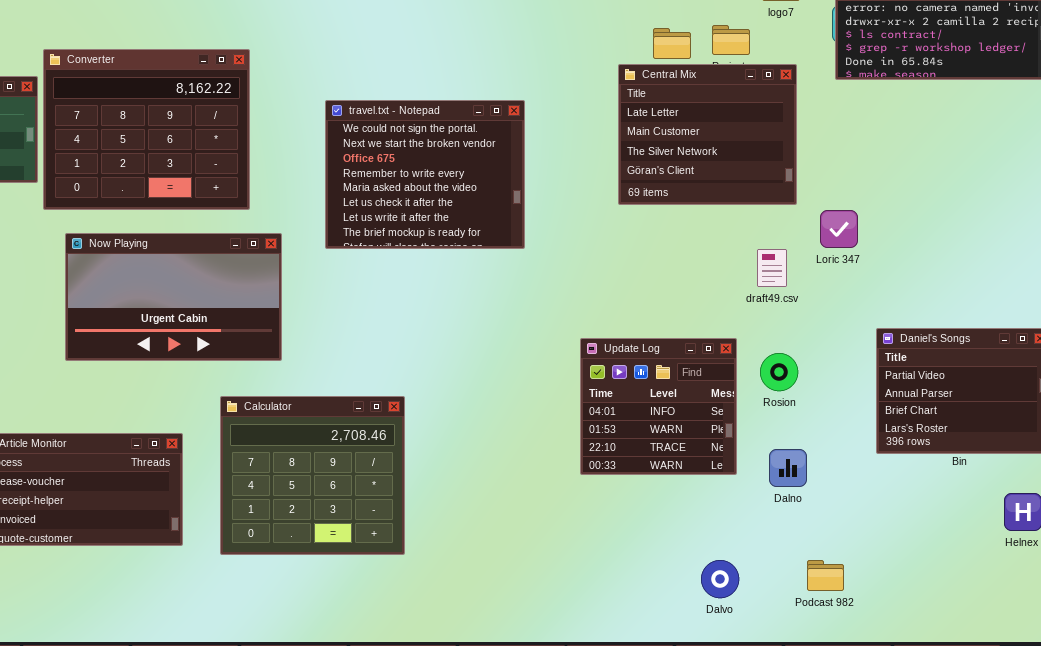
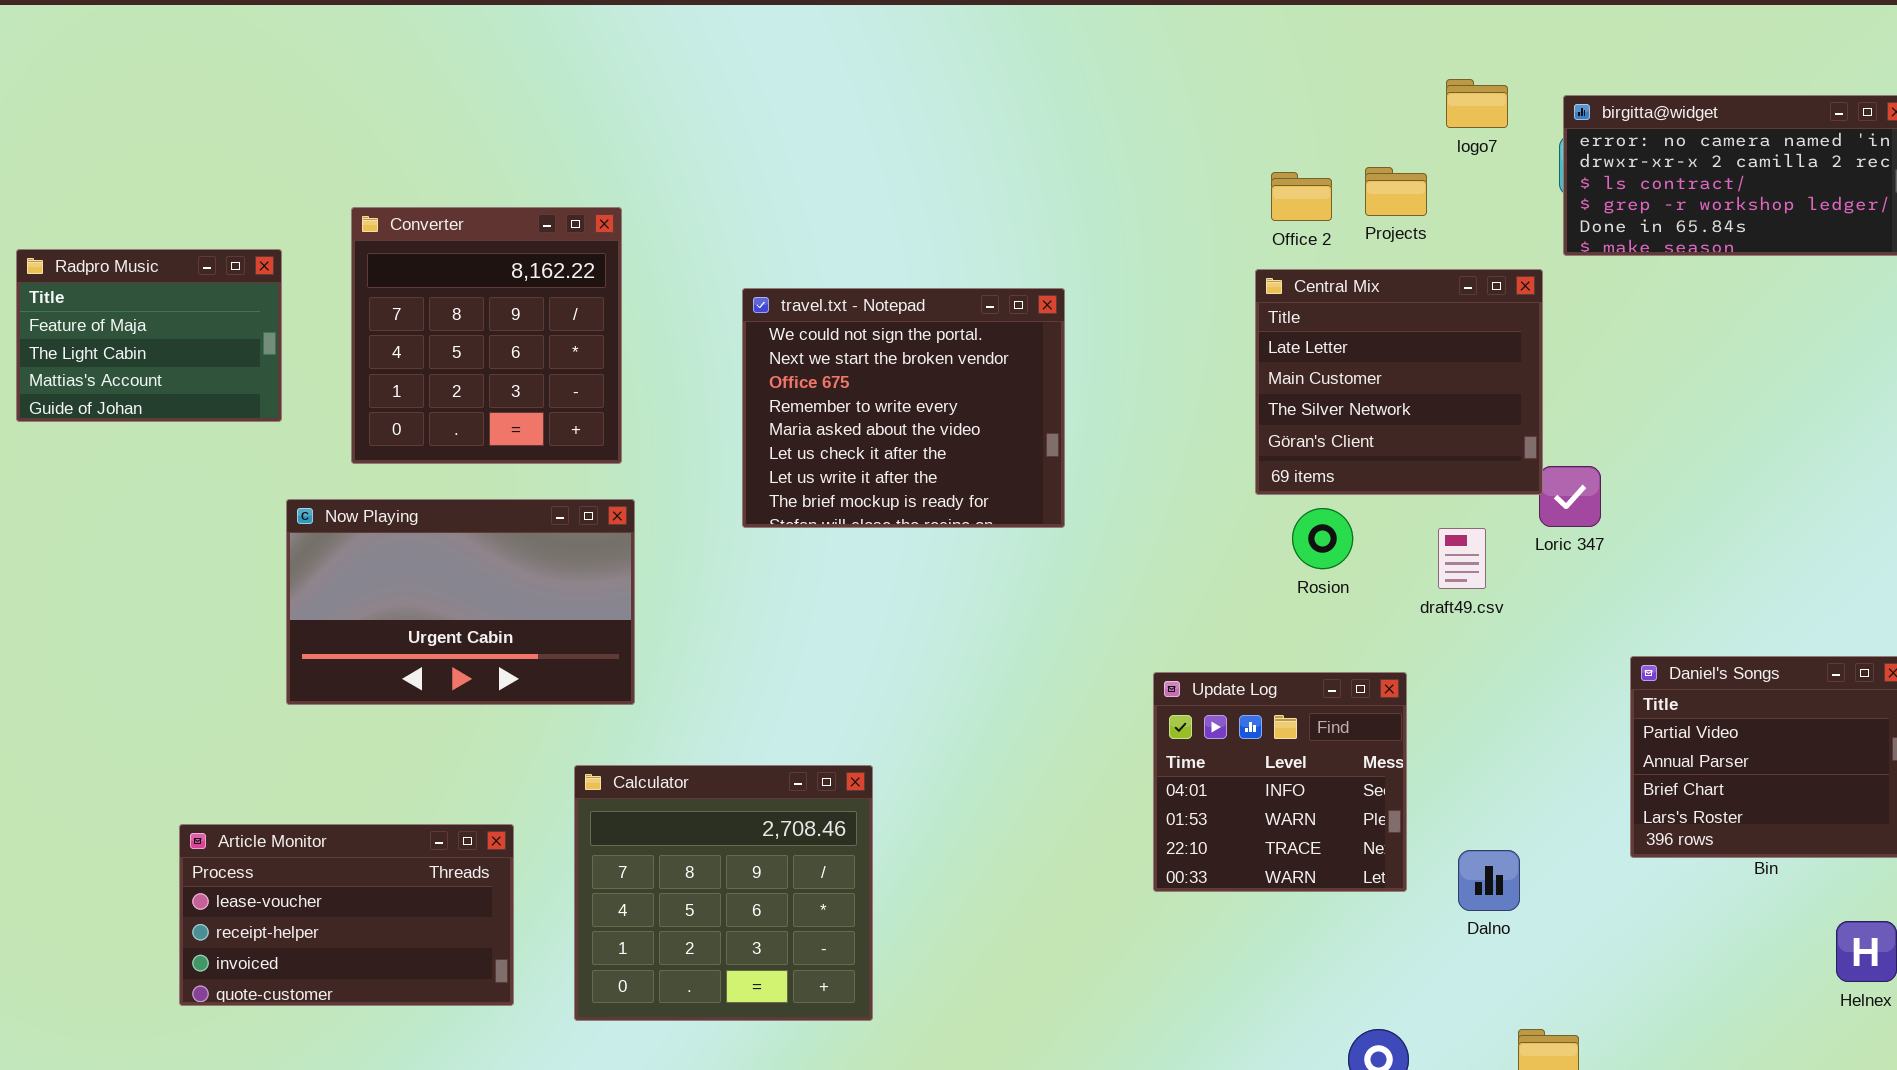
Converter: [43,49,250,210] -> [351,207,622,464], resized
Central Mix: [618,64,797,205] -> [1255,269,1543,495], moved
Now Playing: [65,233,282,361] -> [286,499,635,705], moved
Rosion: [760,353,798,391] -> [1292,508,1353,569], moved

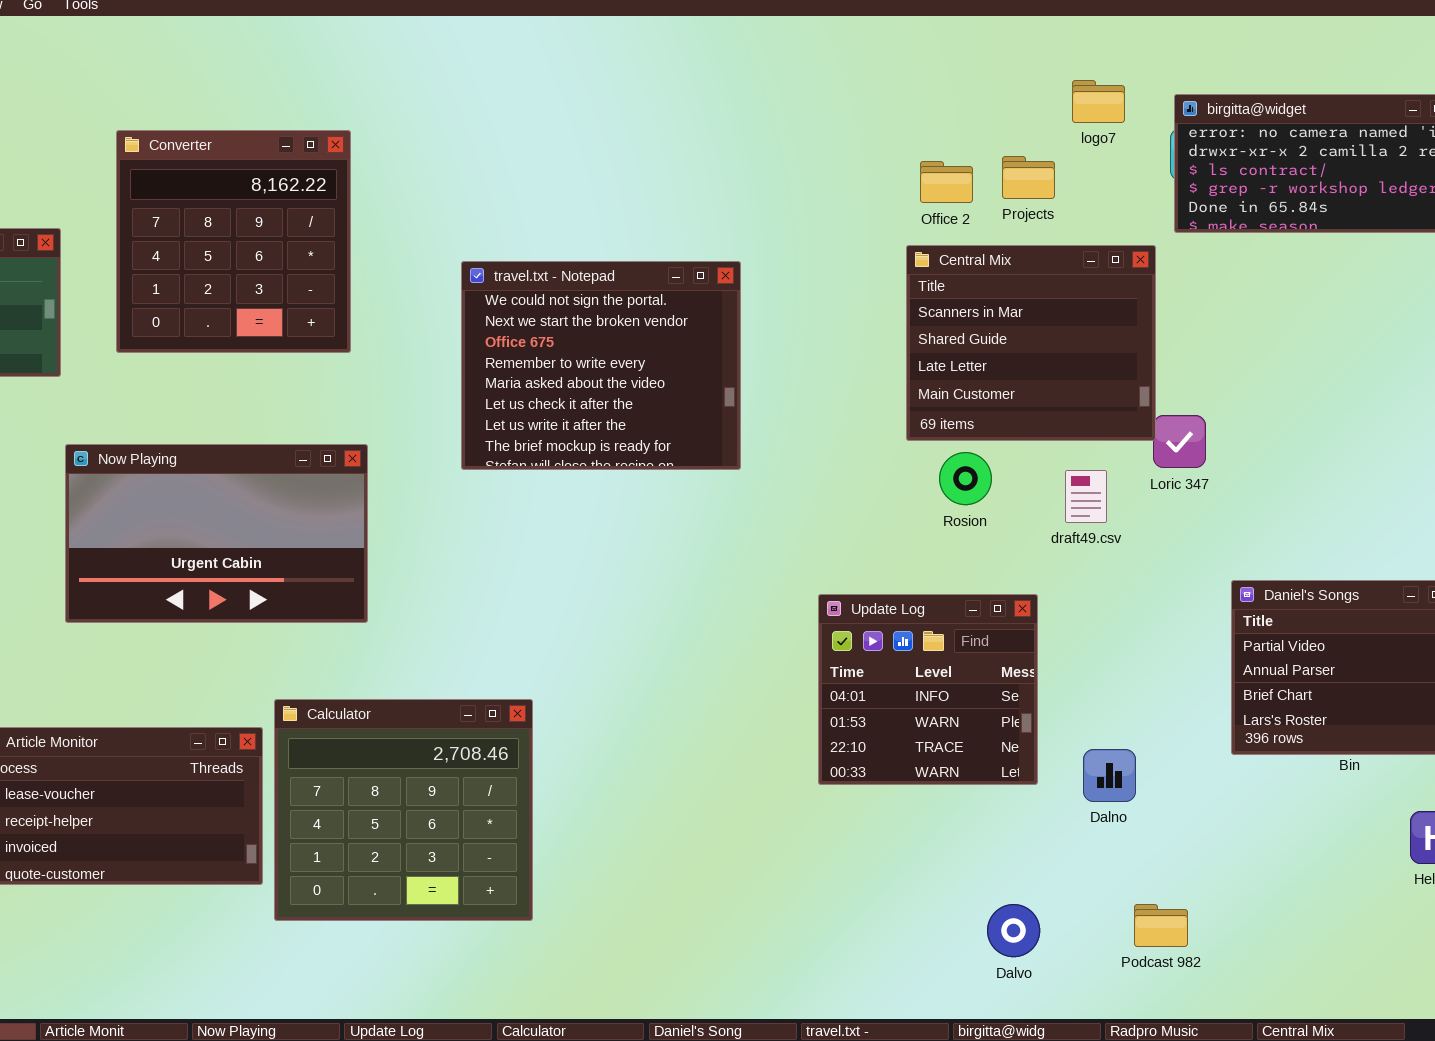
Converter: [351,207,622,464] -> [116,130,351,353], moved
Central Mix: [1255,269,1543,495] -> [906,245,1156,441], scrolled up 2 rows
Calculator: [574,765,873,1021] -> [274,699,533,921], moved

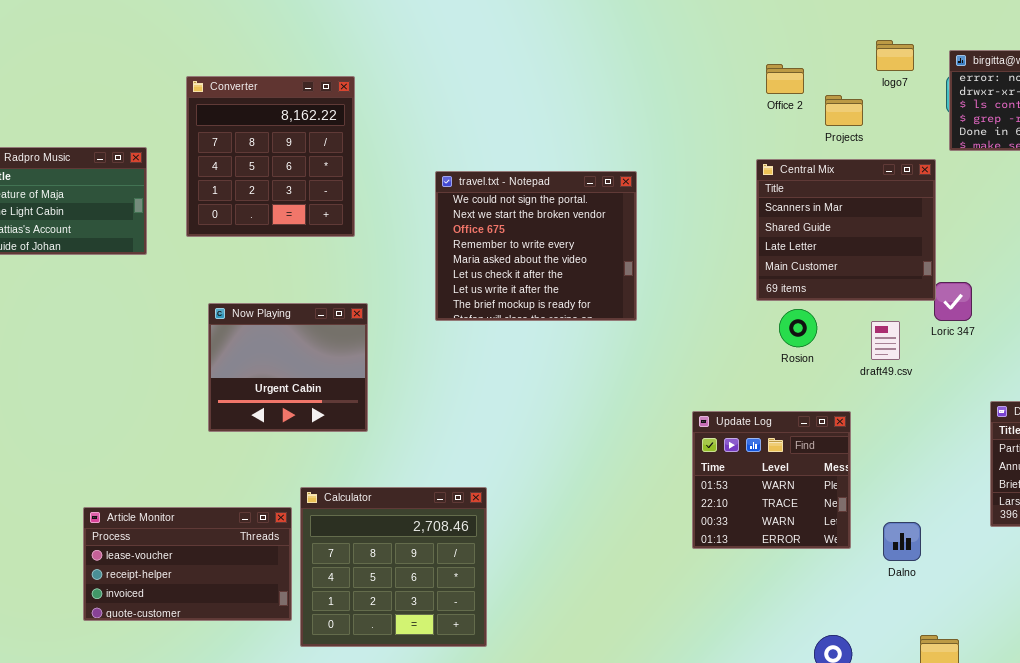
Office 2: [920,161,973,203] -> [766,64,804,94], moved
Now Playing: [65,444,368,623] -> [208,303,368,432], resized
Update Log: [818,594,1038,785] -> [692,411,851,549], scrolled down 1 row

